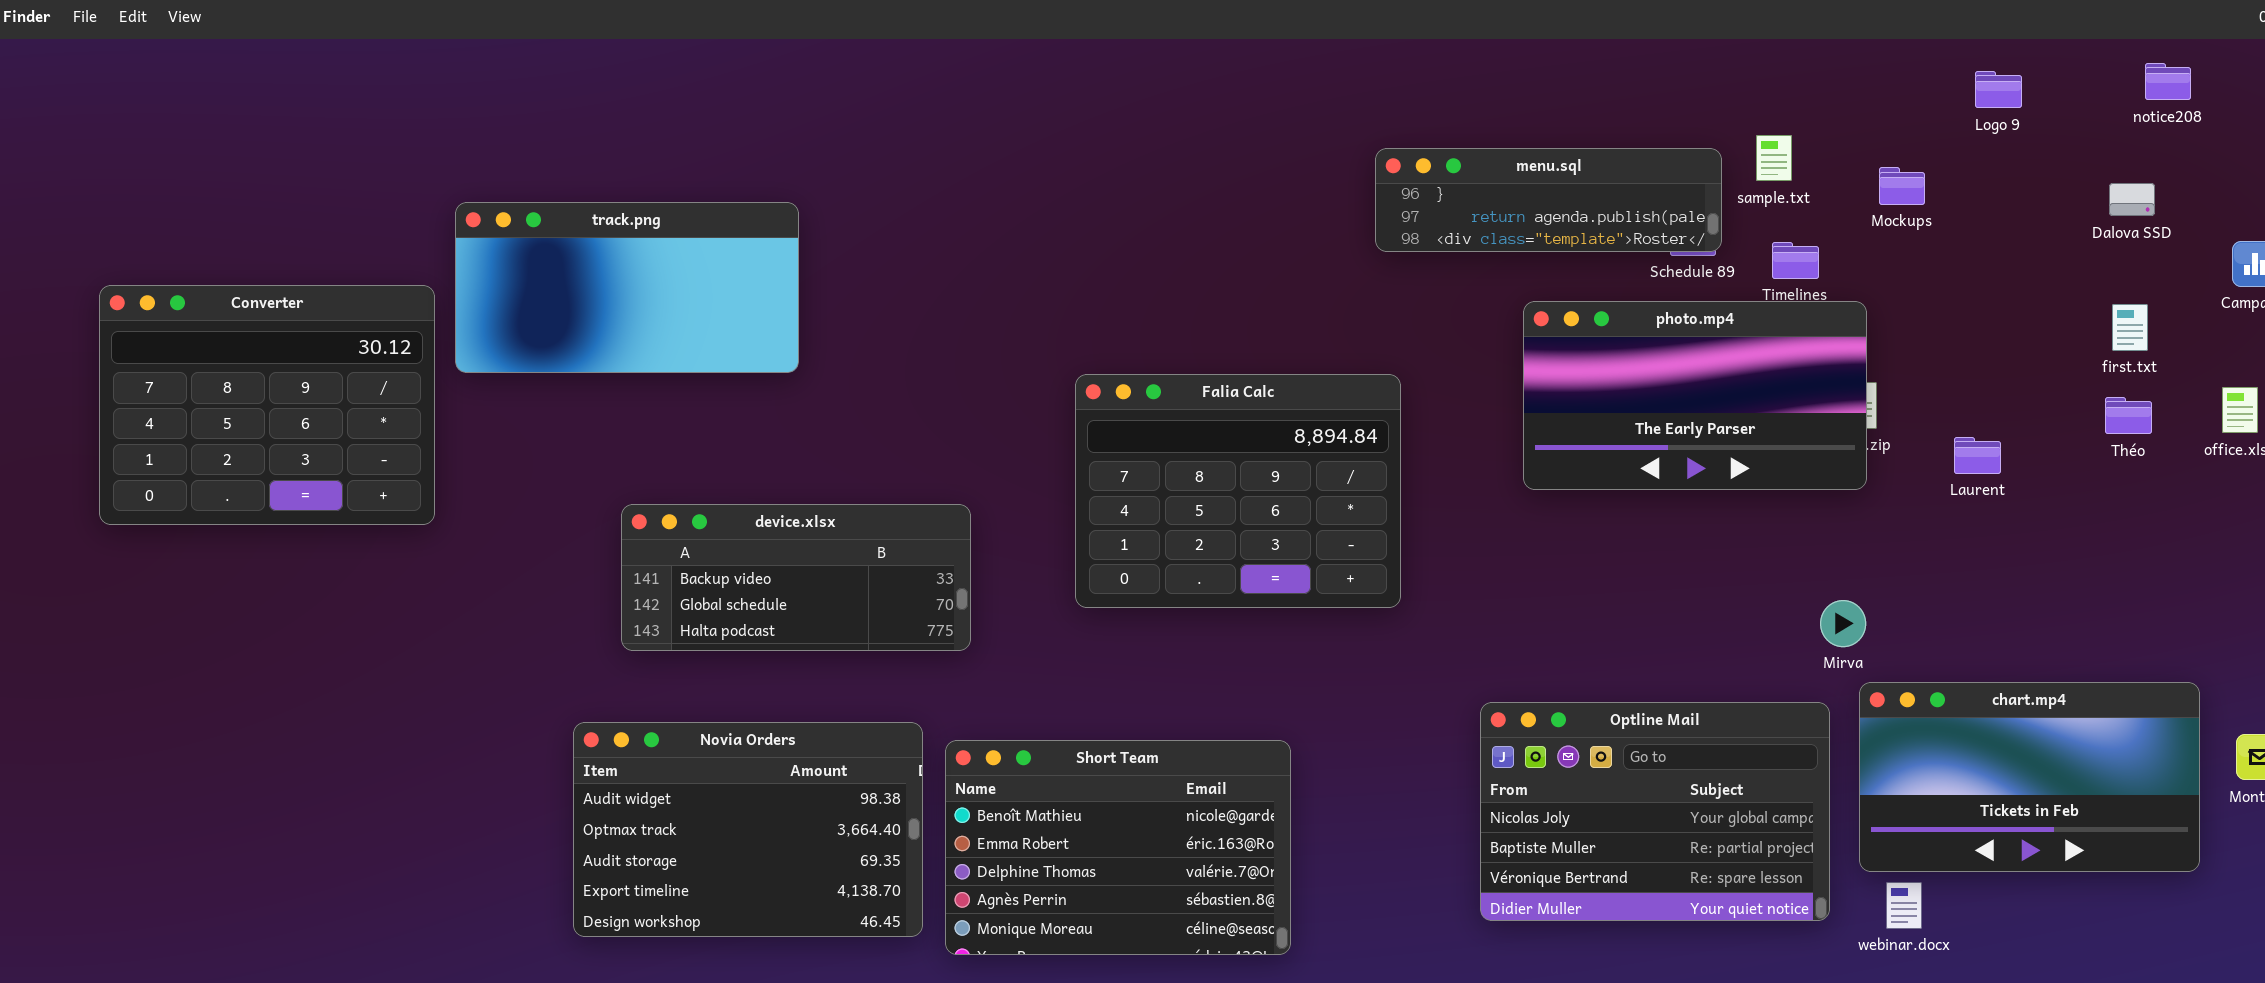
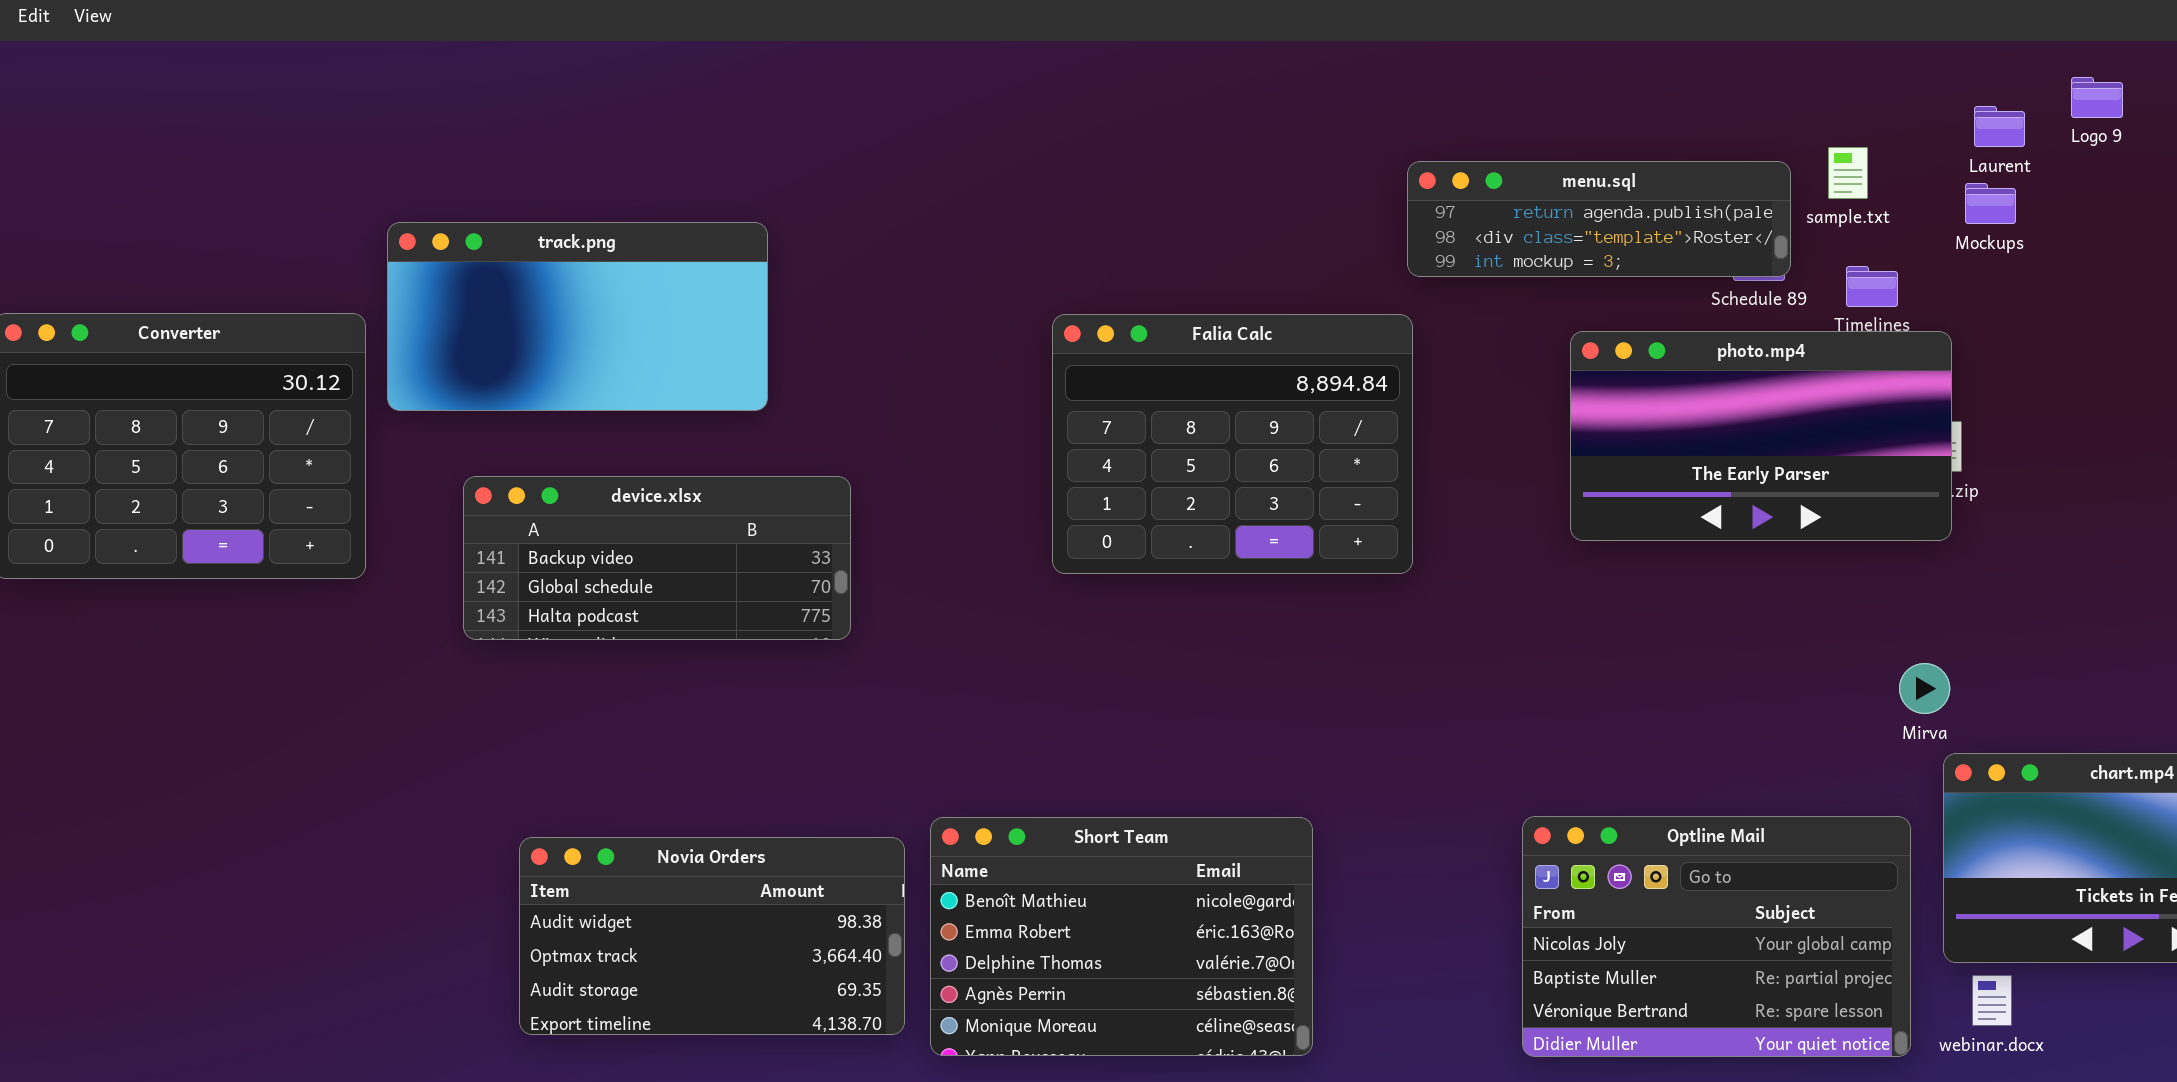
menu.sql: [1375,148,1722,252] -> [1407,161,1791,277], scrolled down 1 row
Falia Calc: [1075,374,1401,608] -> [1052,314,1413,574], moved
Laurent: [1954,437,2001,474] -> [1974,106,2025,147], moved
device.xlsx: [621,504,971,651] -> [463,476,851,640], moved
Optline Mail: [1480,702,1830,921] -> [1522,816,1911,1057], moved
Novia Orders: [573,722,923,937] -> [519,837,905,1035], resized

